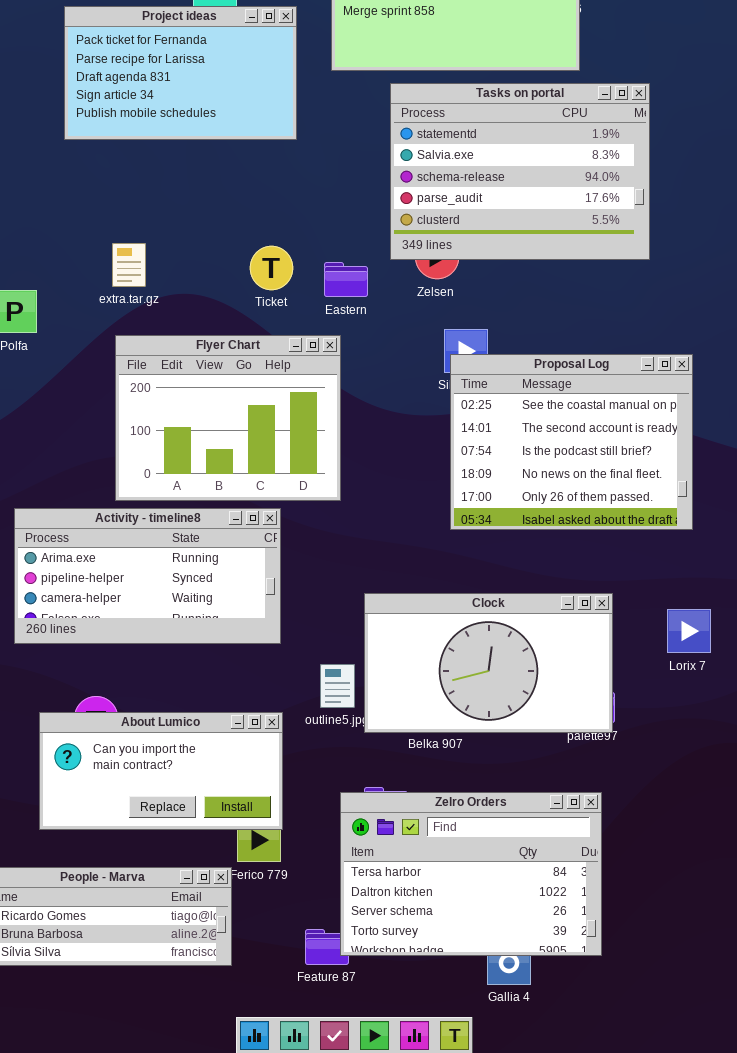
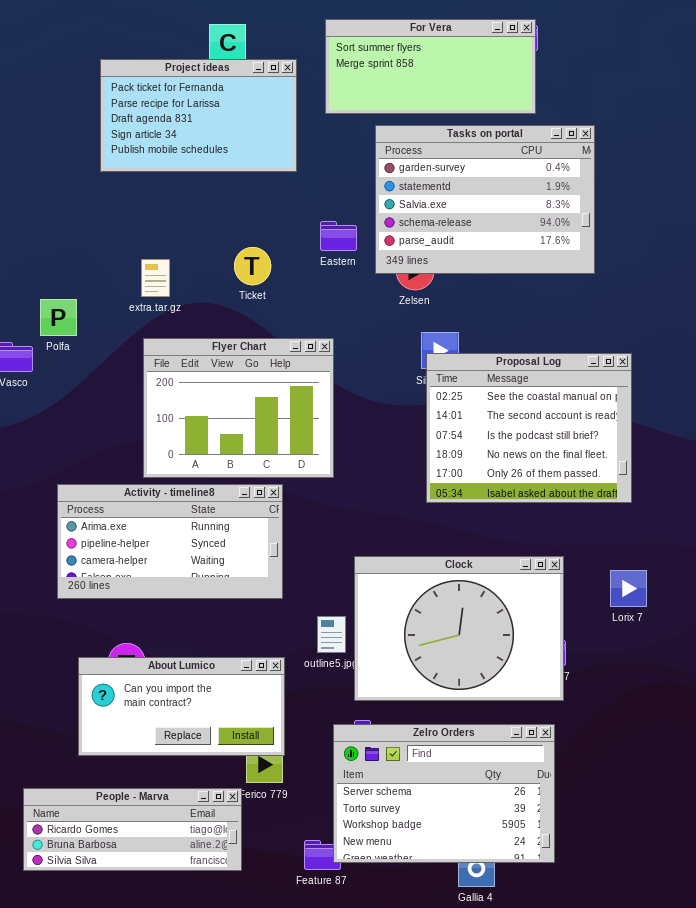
Tasks on portal: [390,83,650,260] -> [375,125,595,274], scrolled up 1 row
Ticket: [250,246,293,290] -> [234,247,271,285], moved
Eastern: [324,262,368,297] -> [320,221,357,251], moved
Clock: [364,593,613,733] -> [354,556,564,701], resized
Zelro Orders: [340,792,602,956] -> [333,724,555,863], scrolled down 2 rows

